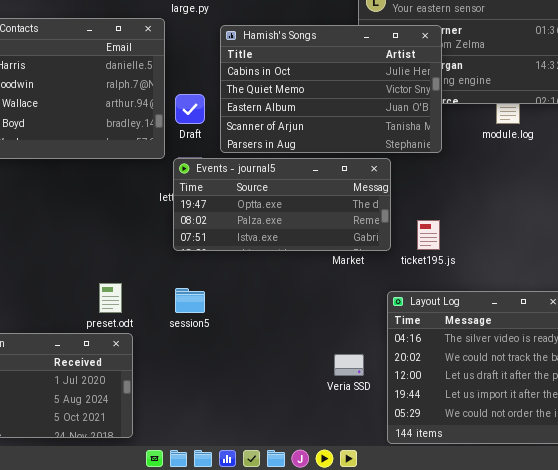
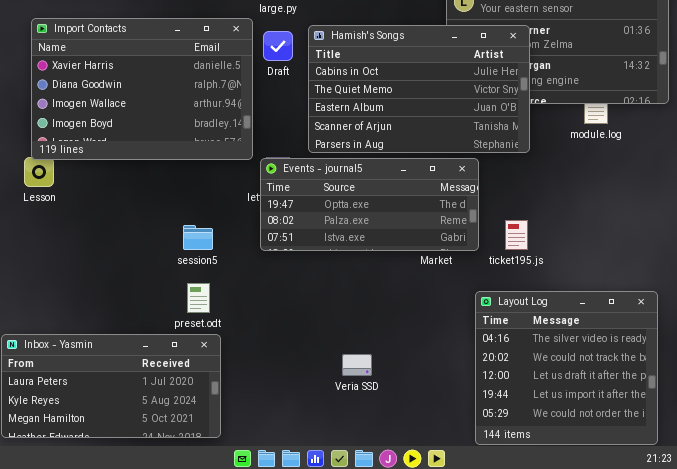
Draft: [175,94,205,124] -> [263,31,293,61], moved
session5: [175,288,205,313] -> [183,225,213,250], moved
Veria SSD: [334,354,364,376] -> [342,354,372,376], moved

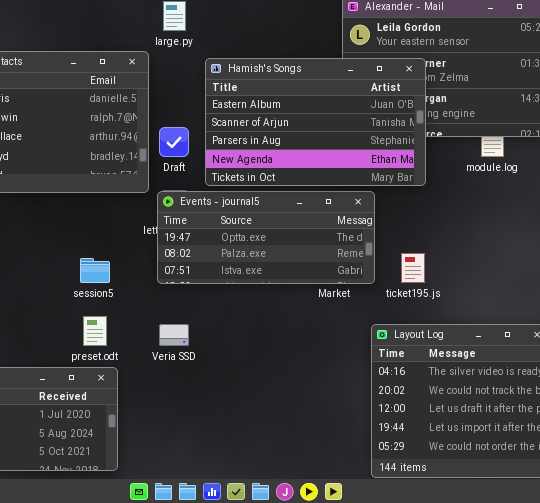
Hamish's Songs: [308,25,530,153] -> [205,58,426,186], scrolled down 2 rows
Draft: [263,31,293,61] -> [159,127,189,157], moved
Veria SSD: [342,354,372,376] -> [159,324,189,346], moved

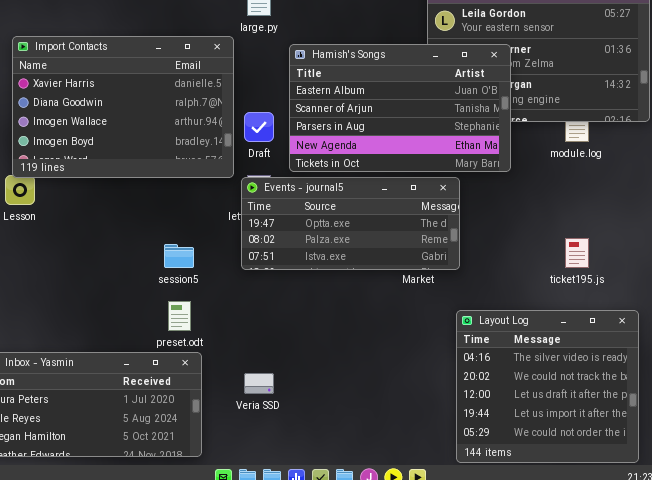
ticket195.js: [401,253,425,283] -> [565,238,589,268], moved
Veria SSD: [159,324,189,346] -> [244,373,274,394], moved

